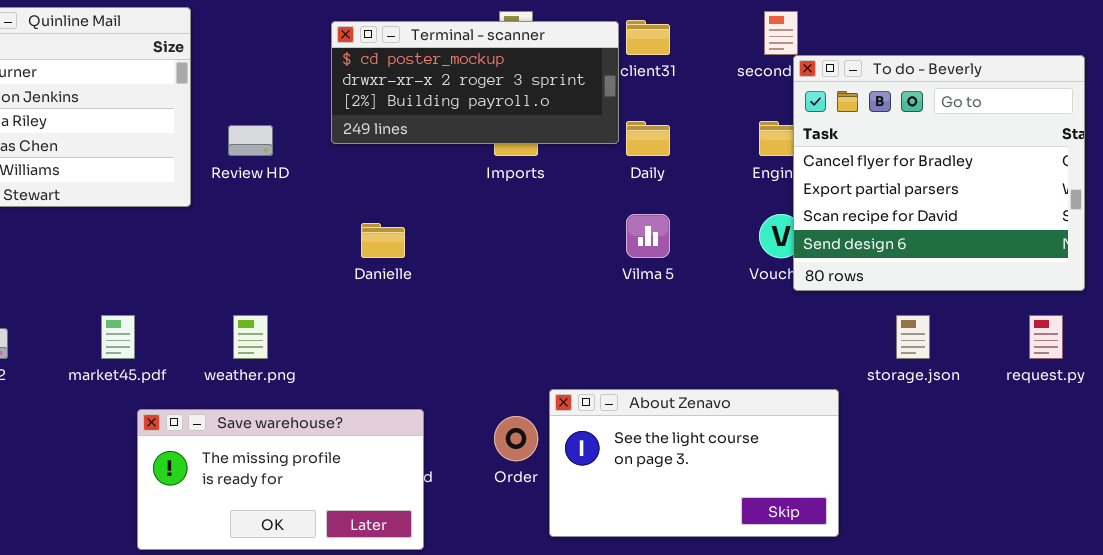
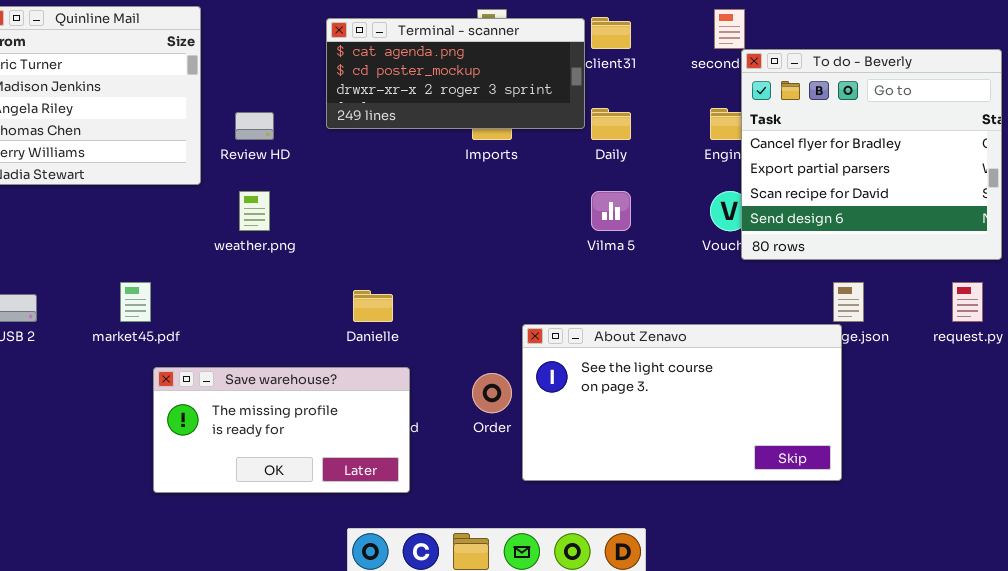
Terminal - scanner: [331,21,619,144] -> [326,18,585,129], scrolled up 1 row
Danielle: [361,223,405,258] -> [353,290,393,322], moved
weather.png: [233,315,268,359] -> [239,191,270,231], moved
About Zenavo: [549,389,839,537] -> [522,324,842,481], resized

